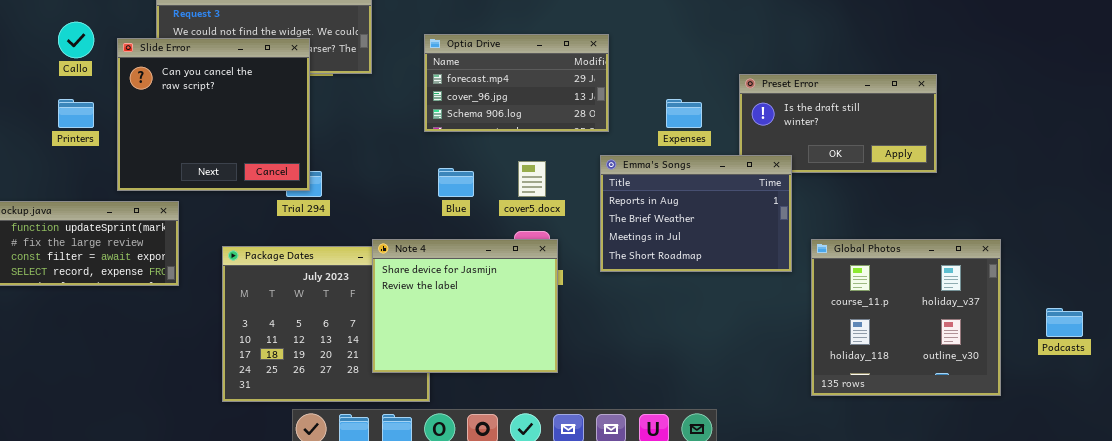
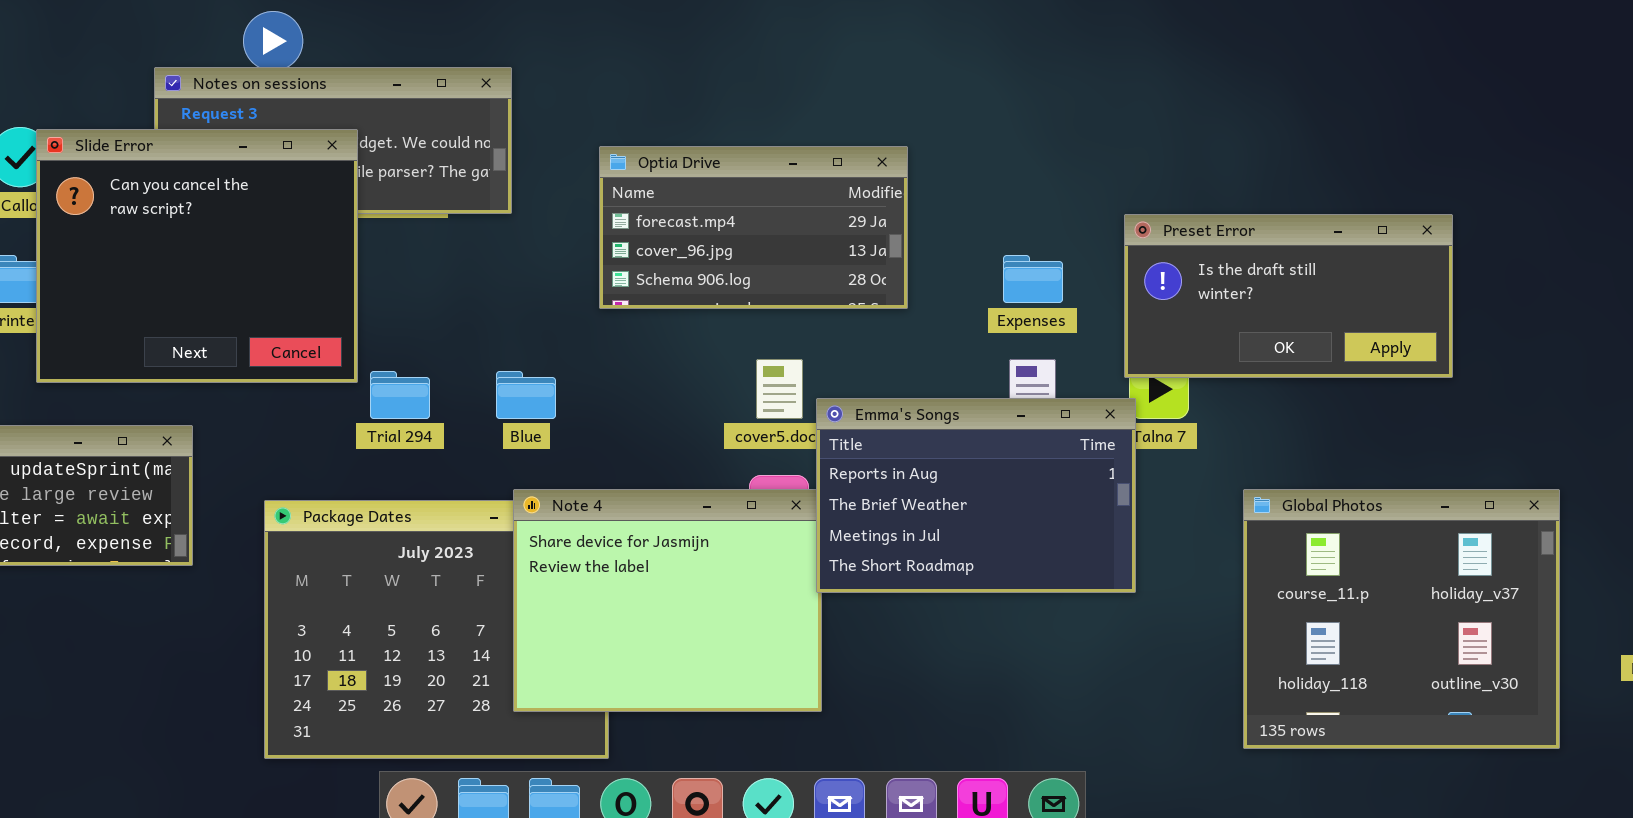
Slide Error: [117,38,310,191] -> [36,129,358,383], moved
Emma's Songs: [600,155,792,272] -> [816,398,1136,593], moved
Blue: [438,168,474,197] -> [496,371,556,419], moved

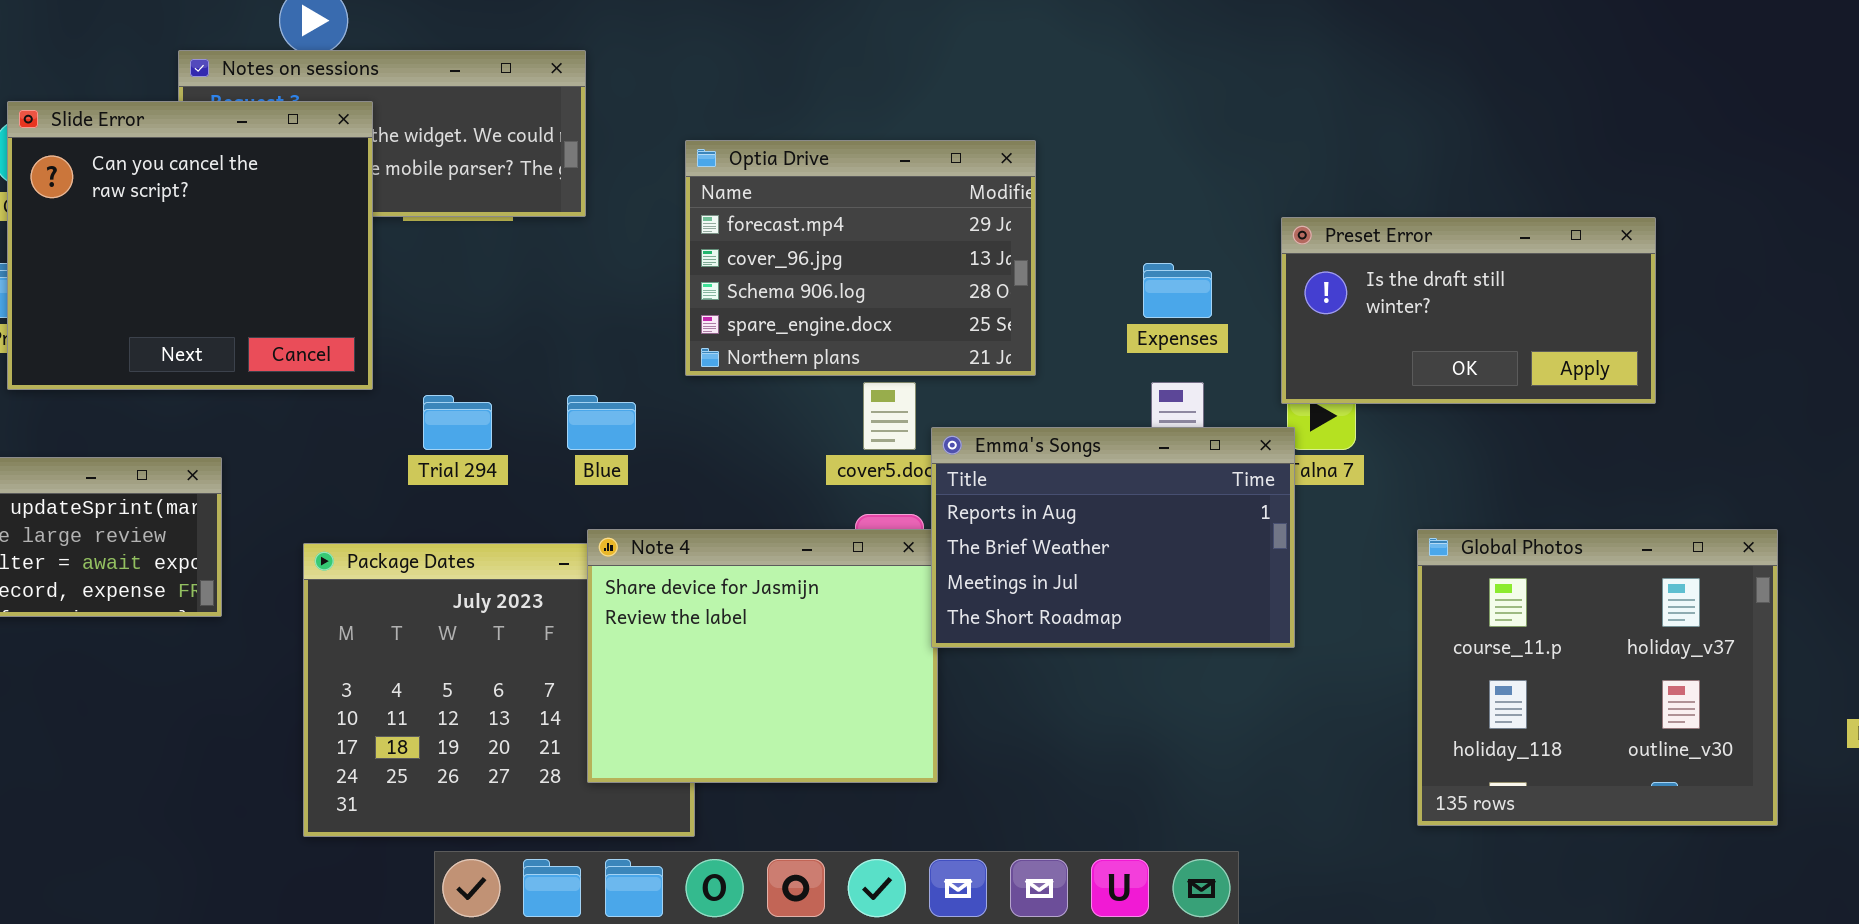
Slide Error: [36,129,358,383] -> [7,101,373,390], moved
Optia Drive: [599,146,908,309] -> [685,140,1036,376], resized

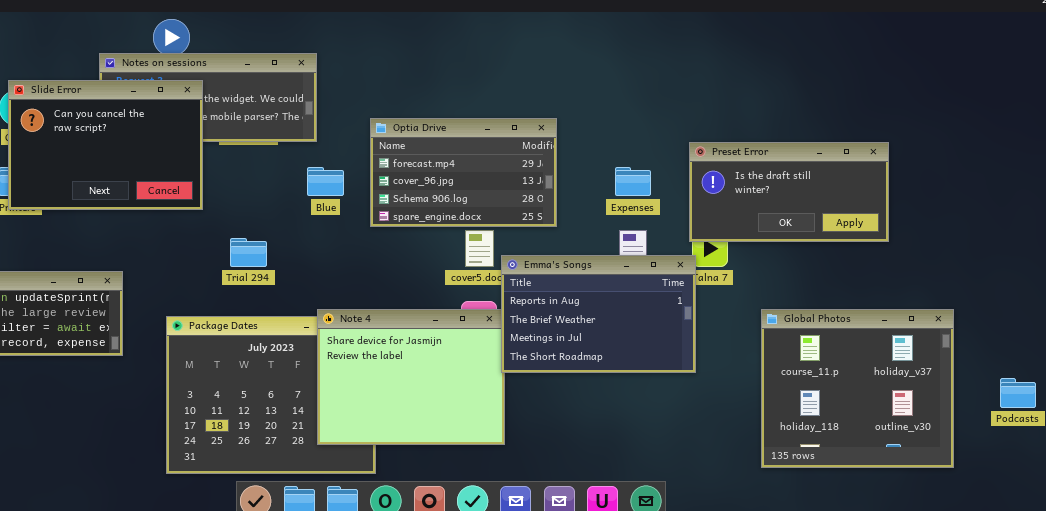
Slide Error: [7,101,373,390] -> [8,80,203,210], resized
Optia Drive: [685,140,1036,376] -> [370,118,557,227], resized
Blue: [567,395,636,450] -> [307,167,344,196], moved

